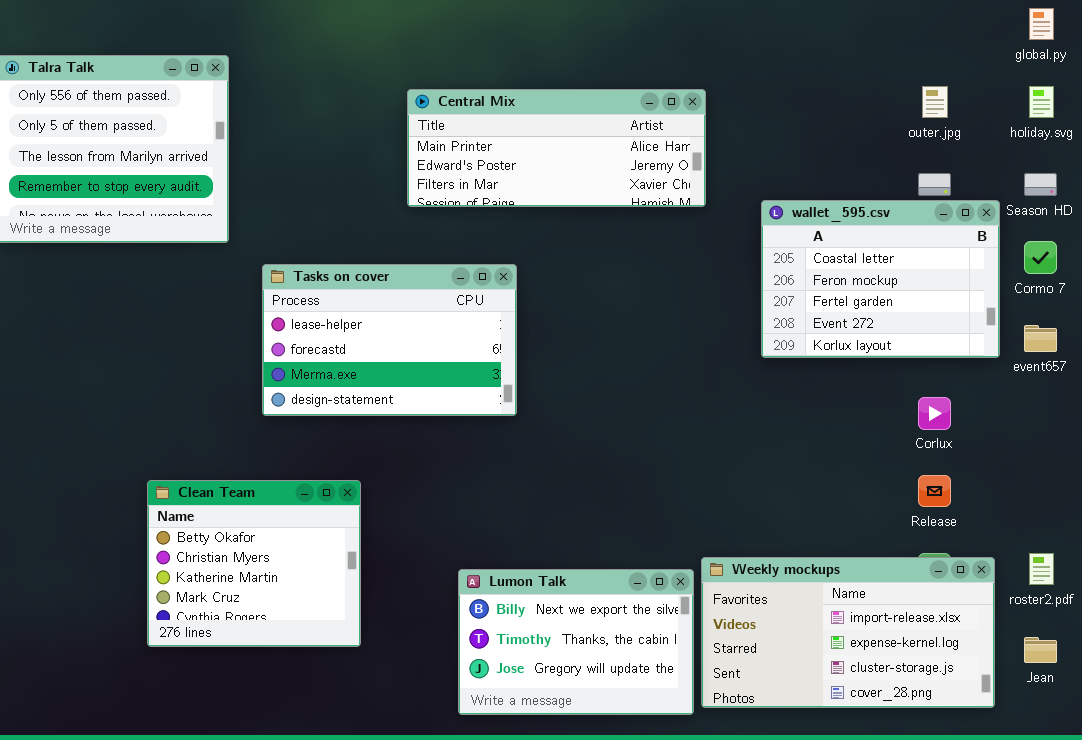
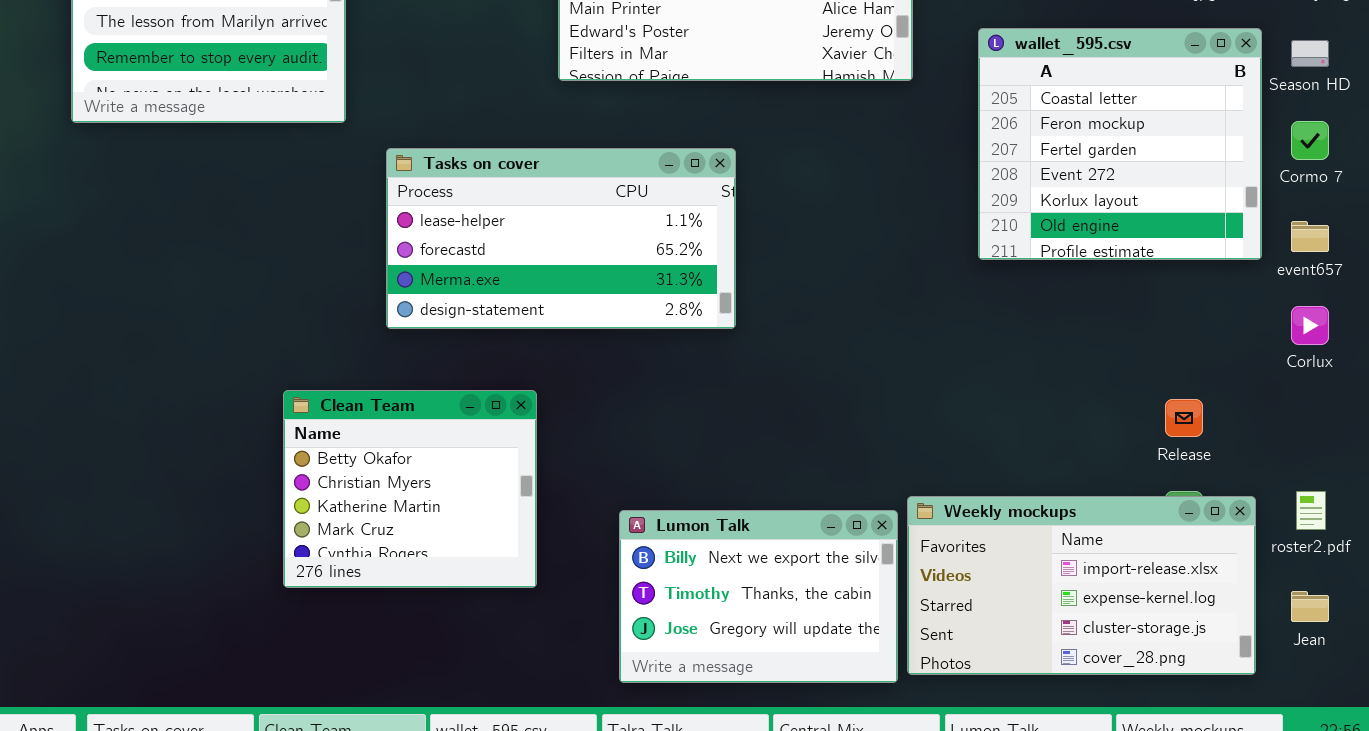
wallet_595.csv: [761,200,1000,358] -> [978,28,1262,260], resized
Tasks on cover: [262,264,517,416] -> [386,148,736,329], resized
Corlux: [918,397,951,430] -> [1291,306,1329,345], moved
Clean Team: [147,480,361,647] -> [283,390,537,588], moved

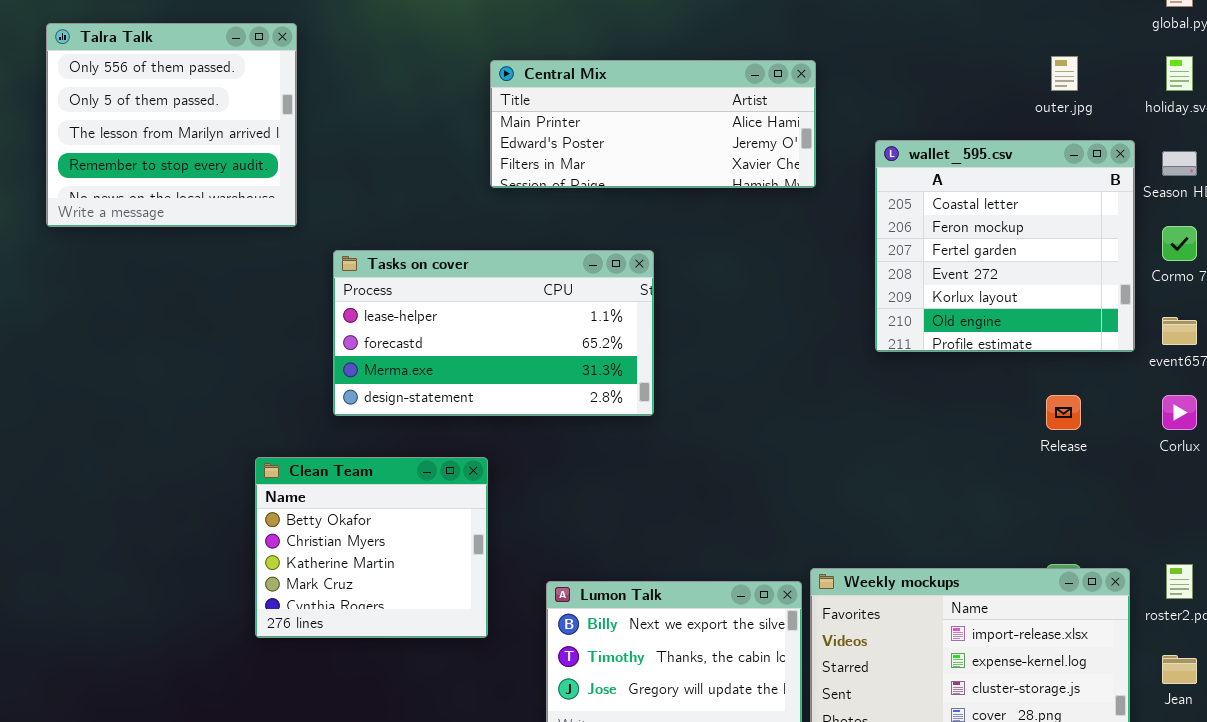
Clean Team: [283,390,537,588] -> [255,457,488,638], moved
Release: [1165,399,1203,437] -> [1046,395,1081,430], moved

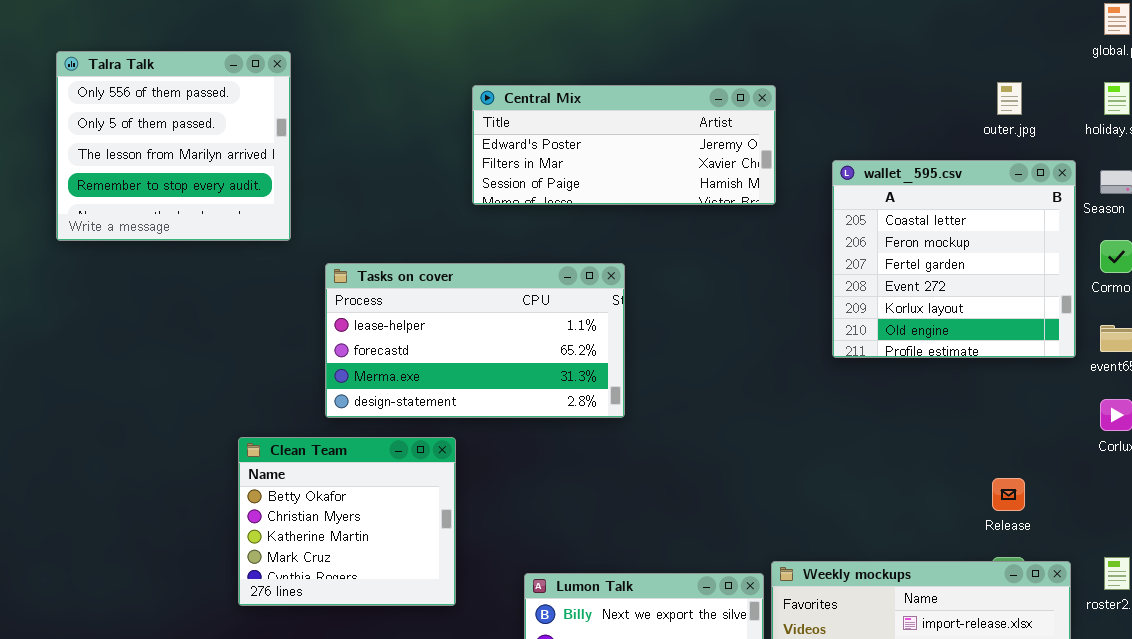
Central Mix: [490,60,816,188] -> [472,85,776,205], scrolled down 1 row
Release: [1046,395,1081,430] -> [992,478,1025,511], moved
Clean Team: [255,457,488,638] -> [238,437,456,606], moved

